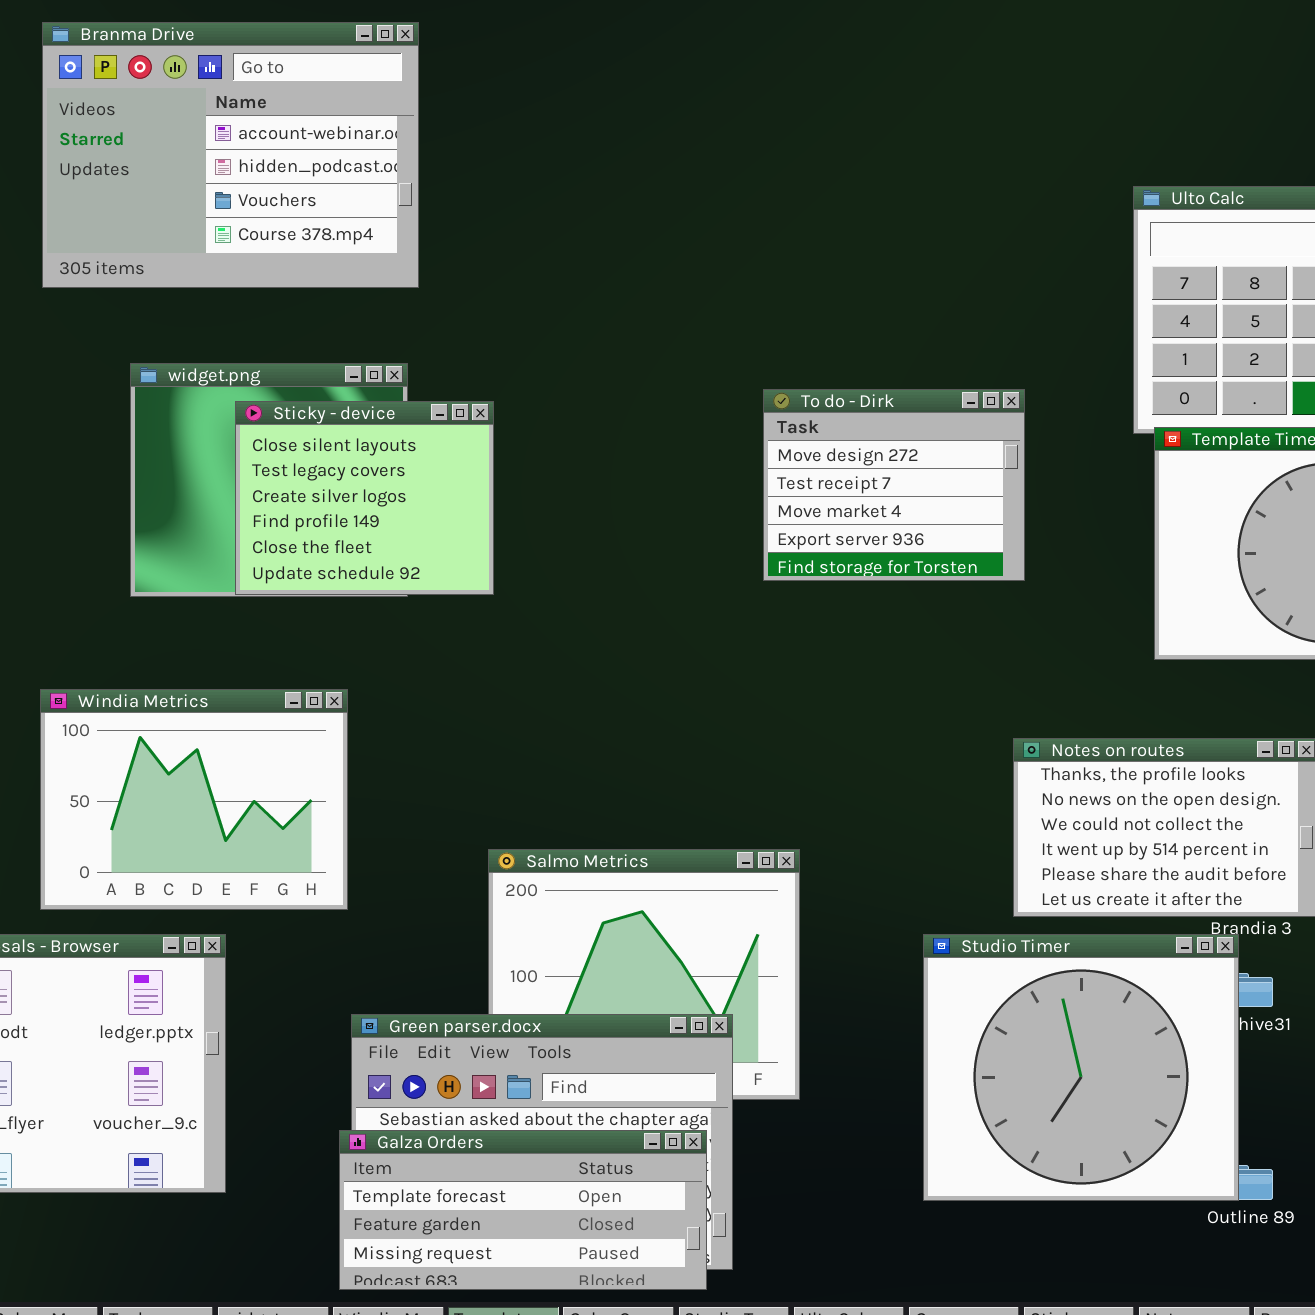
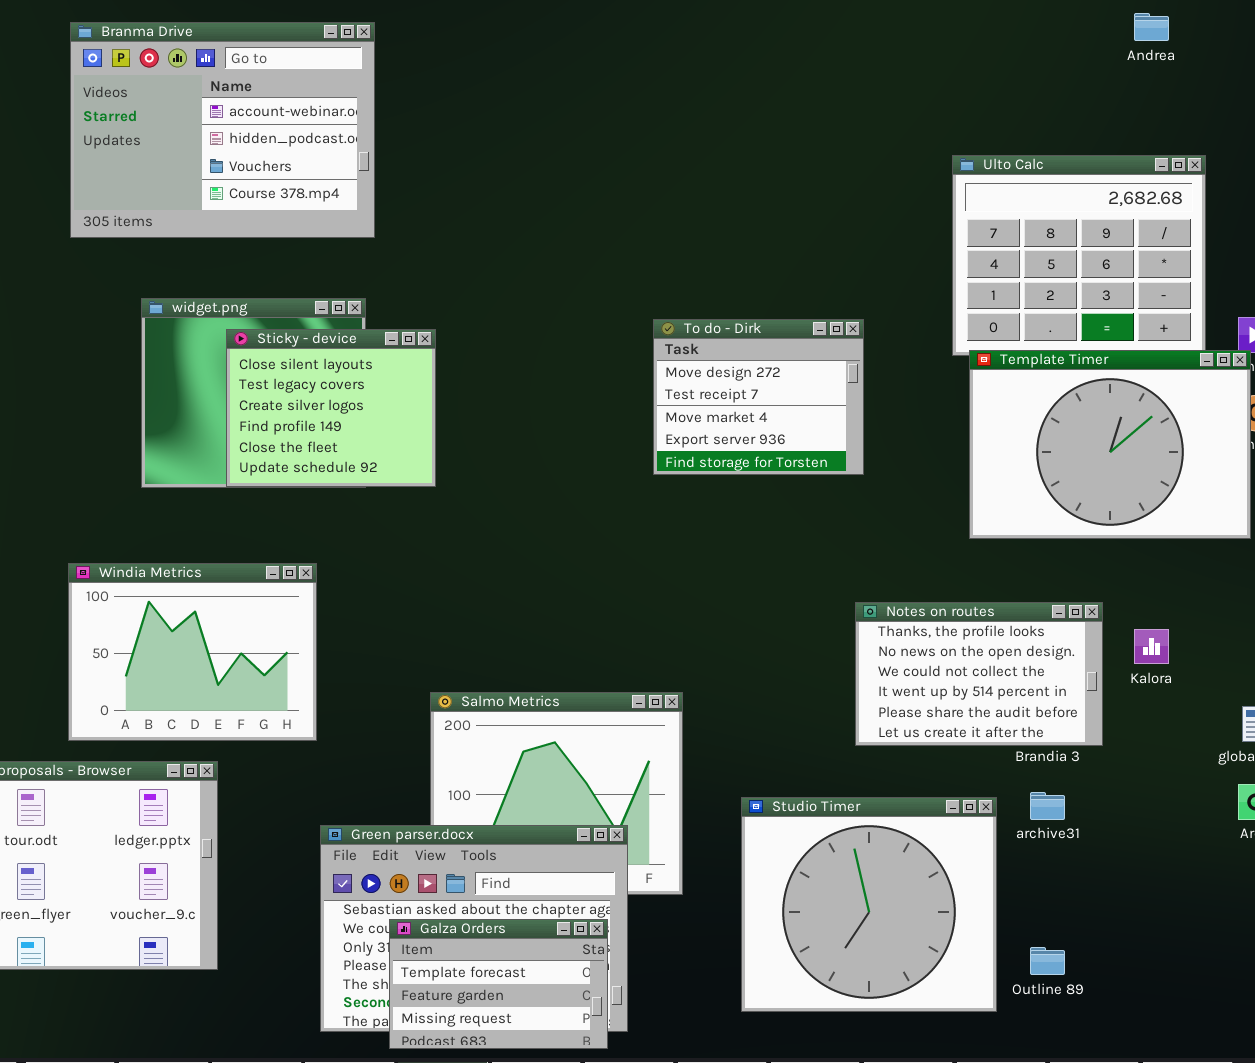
Studio Timer: [923,934,1239,1201] -> [741,797,997,1012], moved
Galza Orders: [339,1130,707,1290] -> [389,919,608,1049], resized

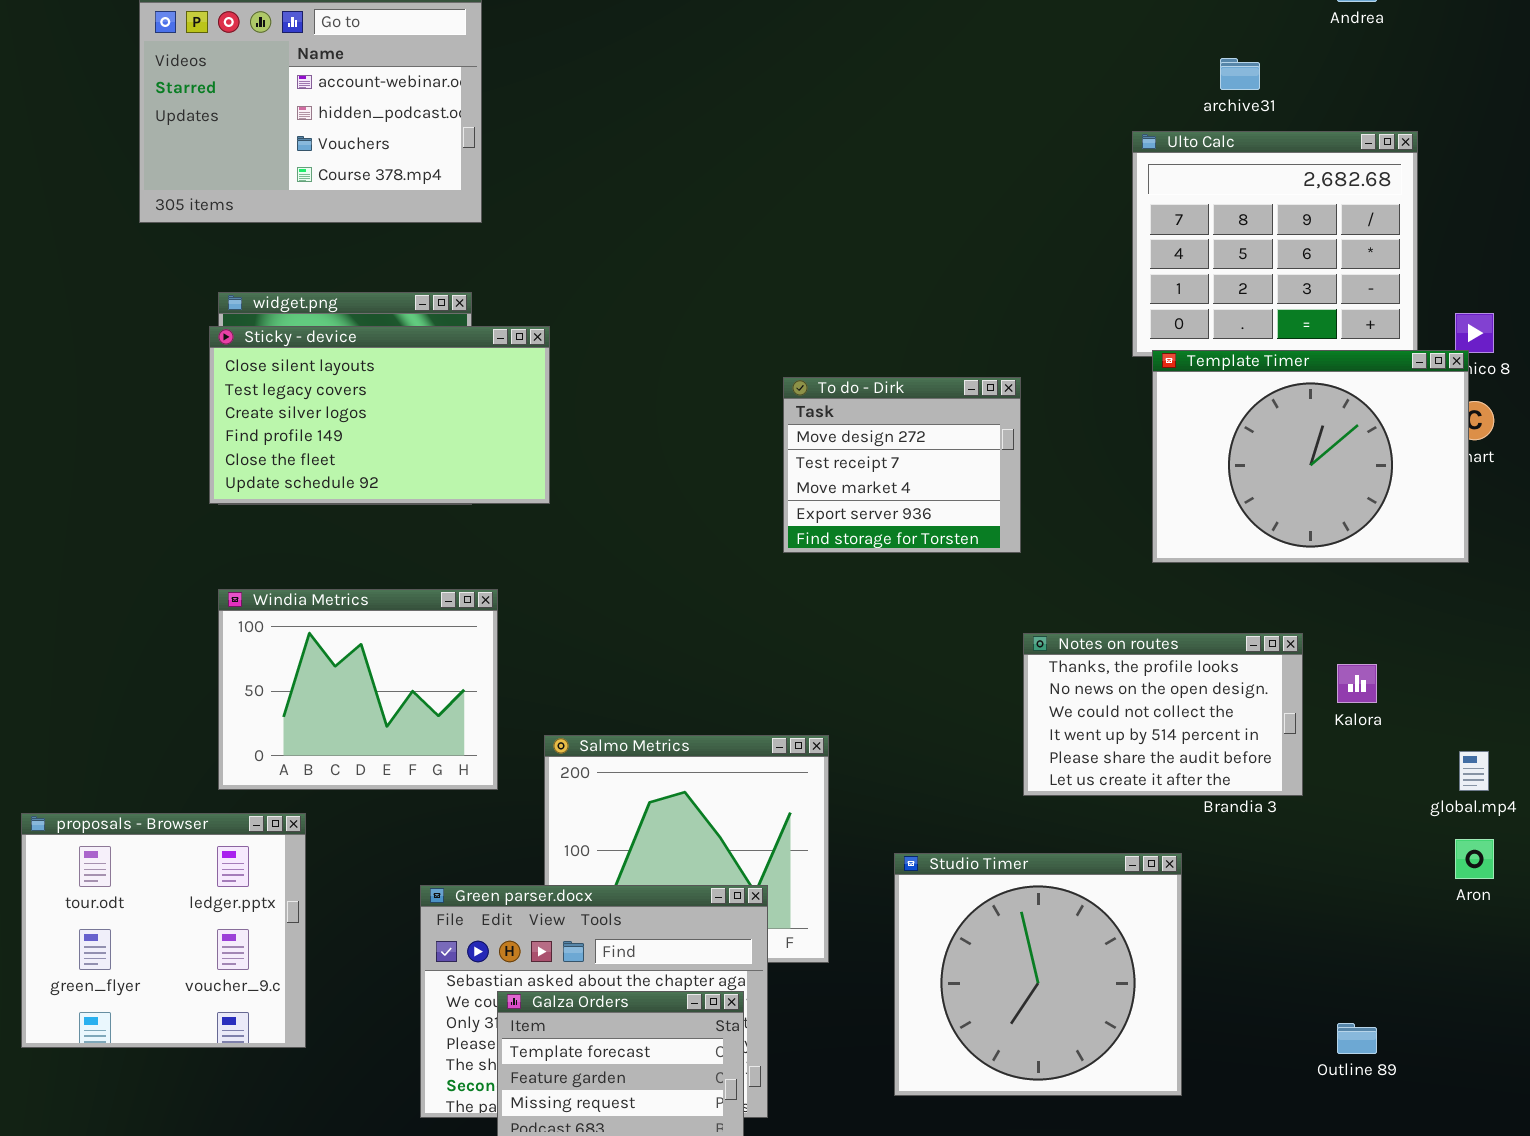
To do - Dirk: [653,319,864,475] -> [783,377,1021,553], moved
Sticky - device: [226,329,436,487] -> [209,326,550,504], resized
Windia Metrics: [68,563,317,741] -> [218,589,498,790], moved
archive31: [1030,792,1065,820] -> [1220,58,1260,90], moved
Outline 89: [1030,947,1065,975] -> [1337,1023,1377,1054], moved

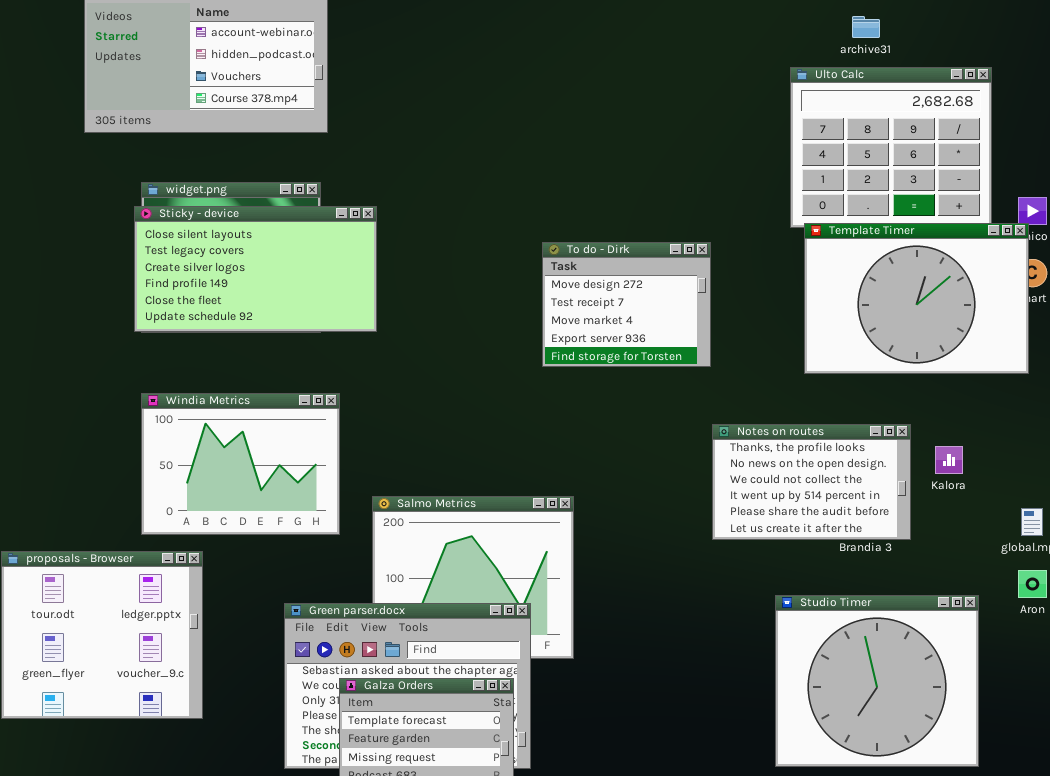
Studio Timer: [894,853,1182,1096] -> [775,595,979,767], moved

